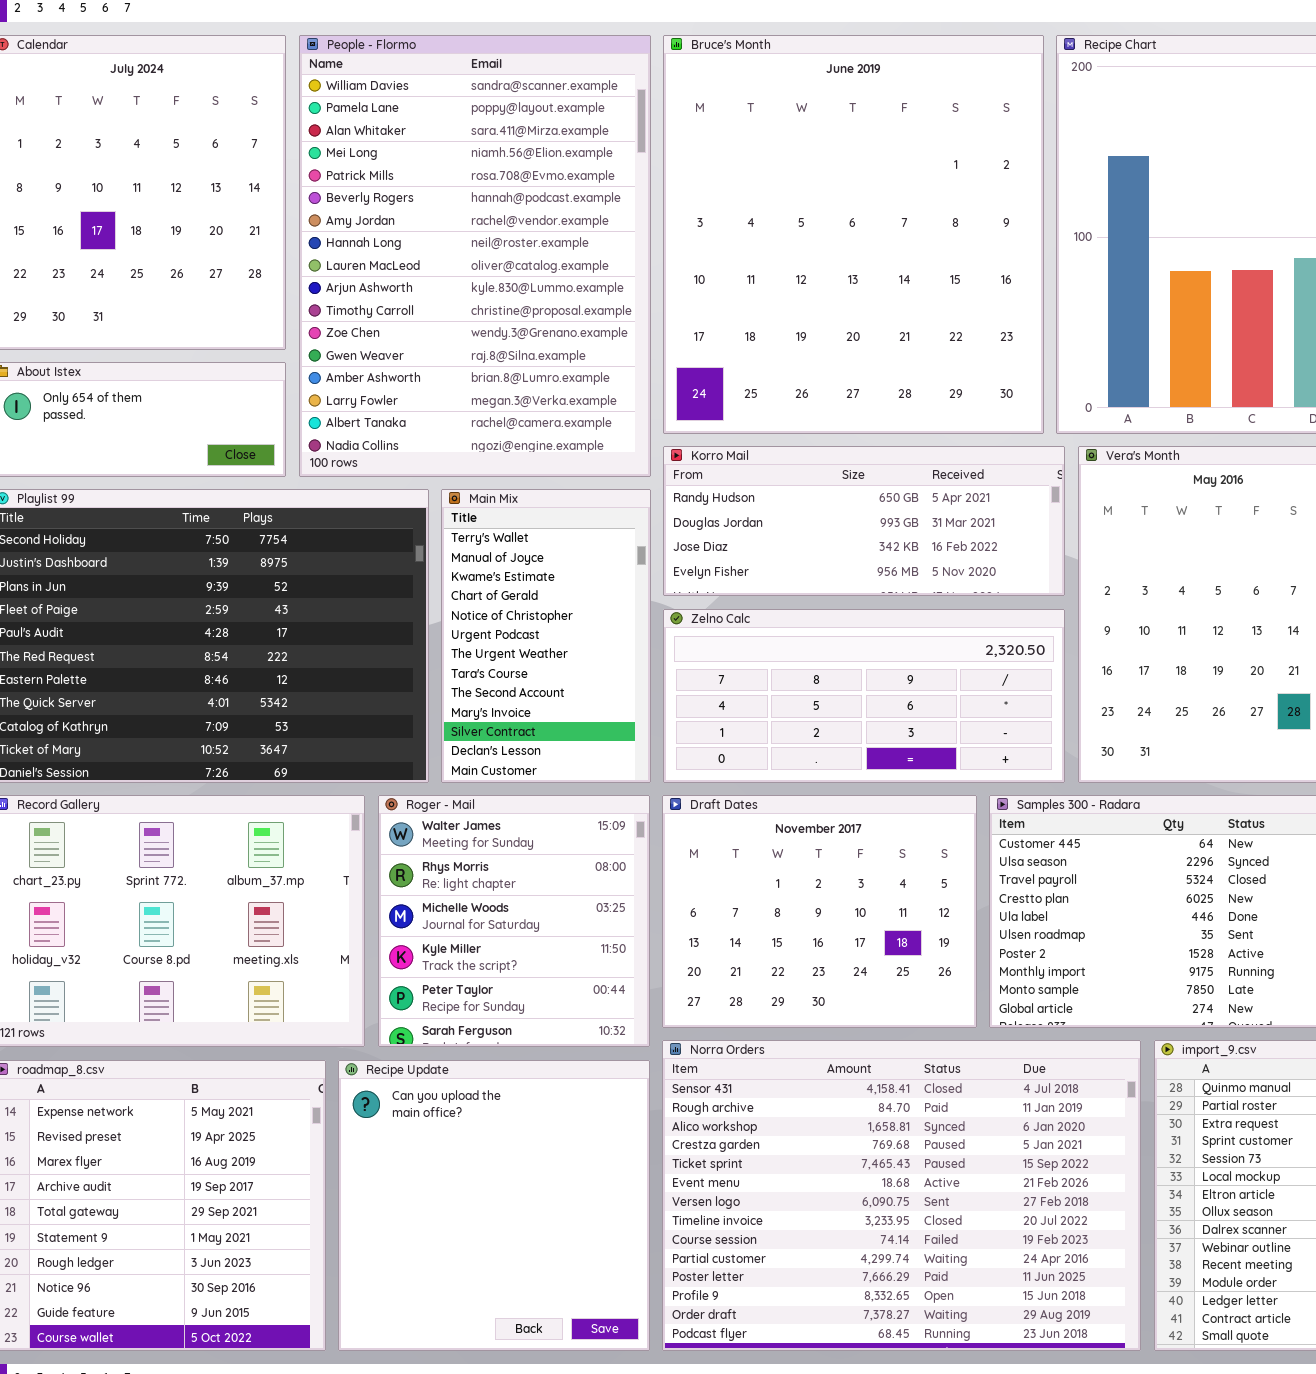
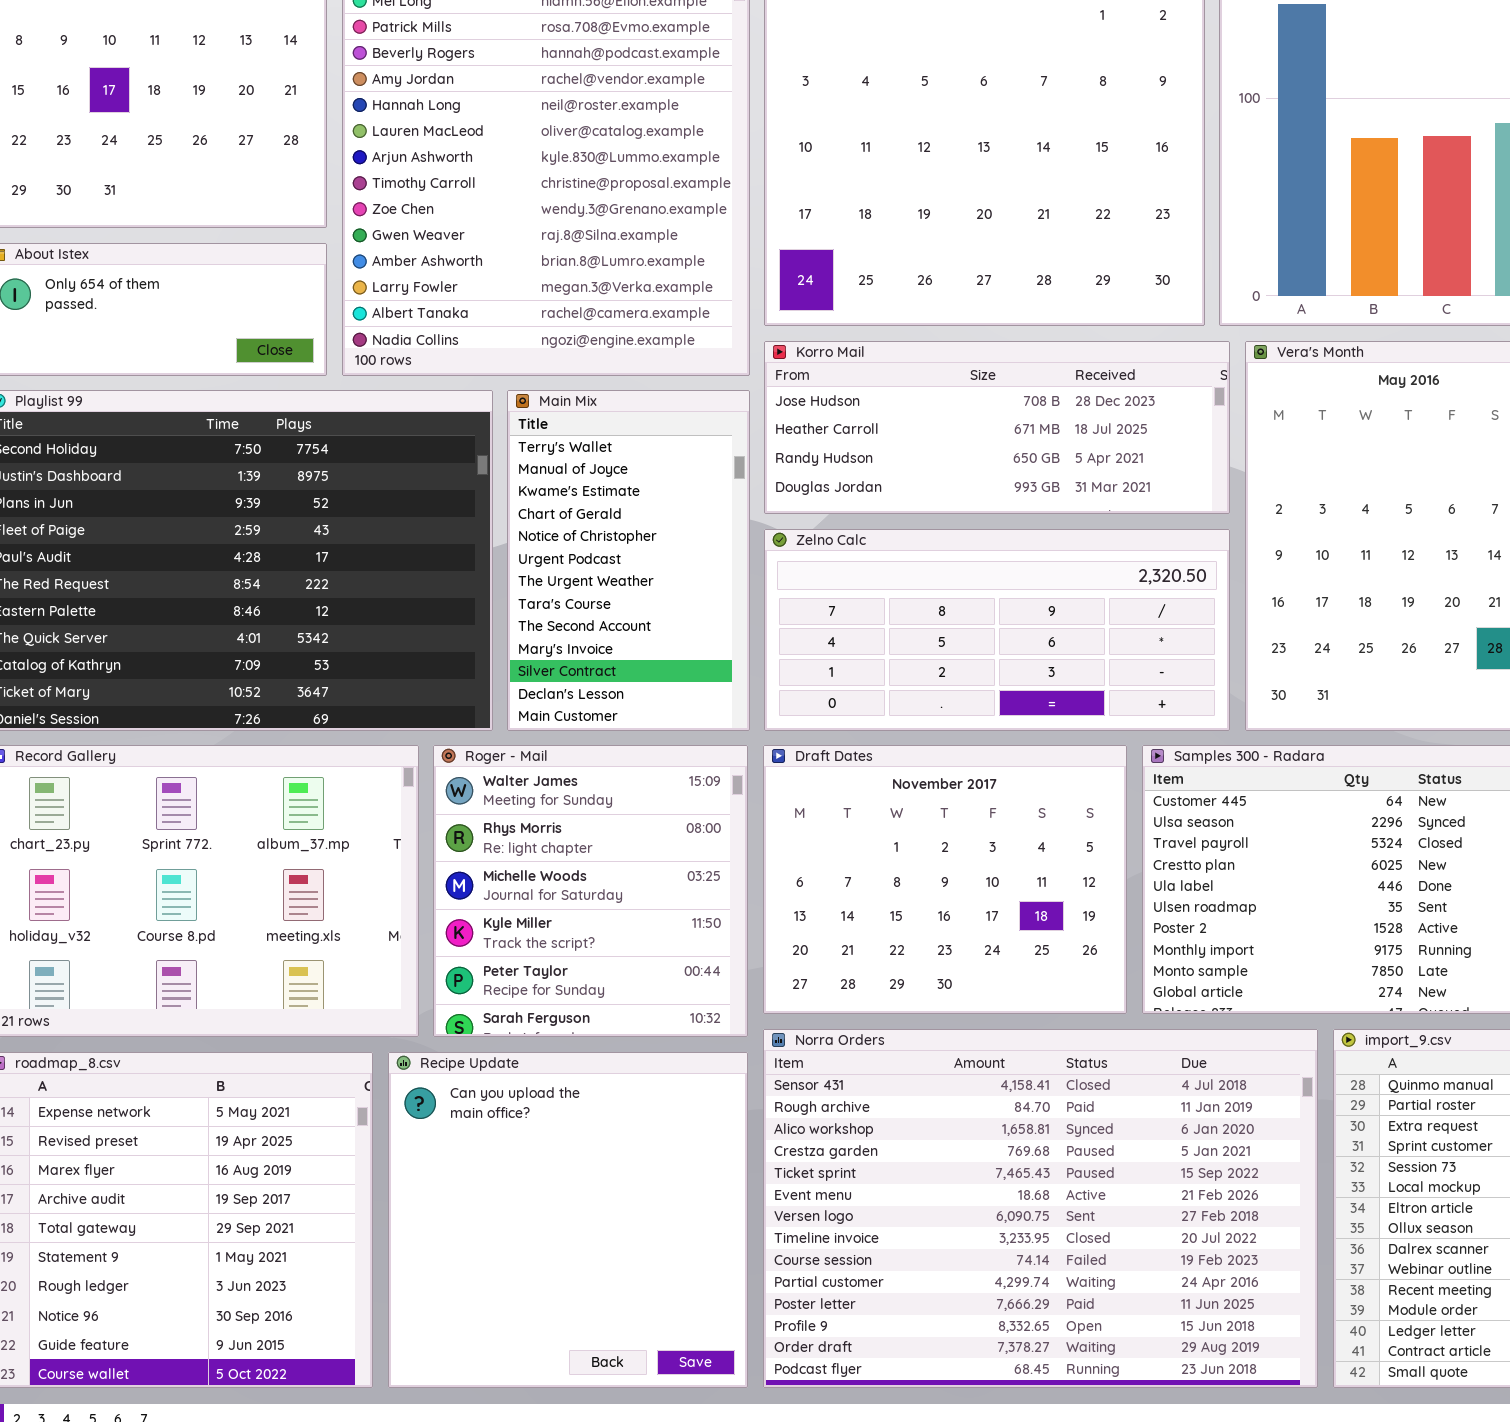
Korro Mail: [663,446,1065,596] -> [764,341,1230,514], scrolled up 2 rows

